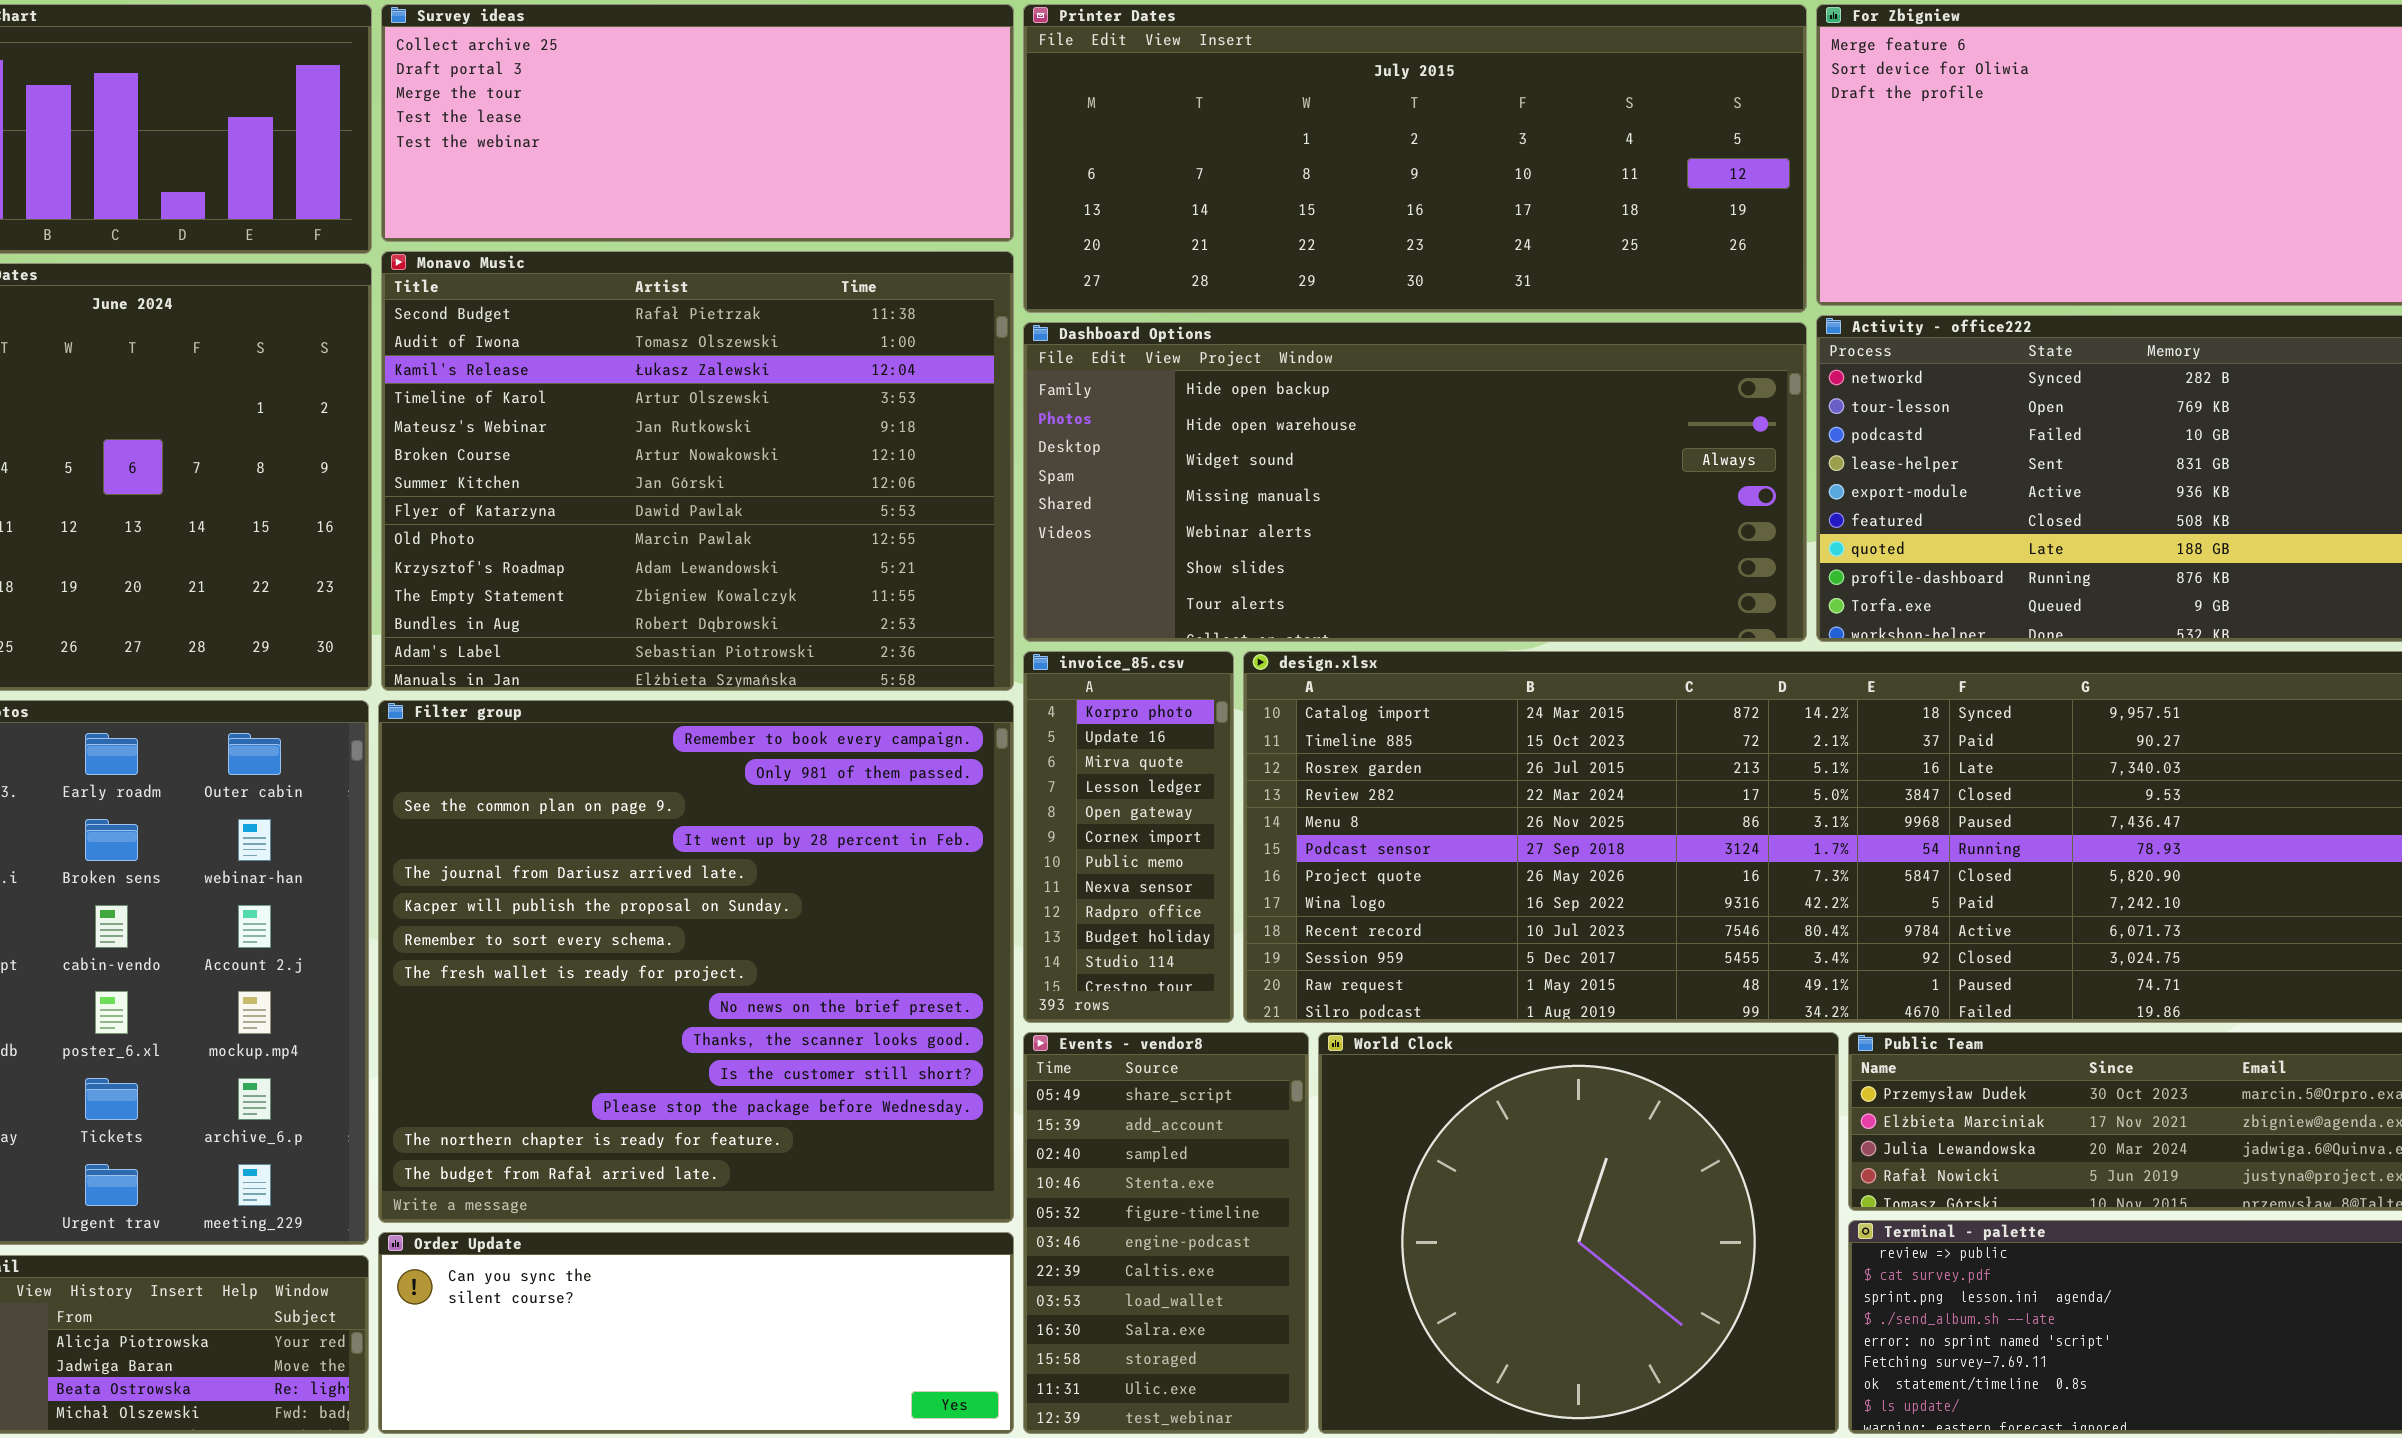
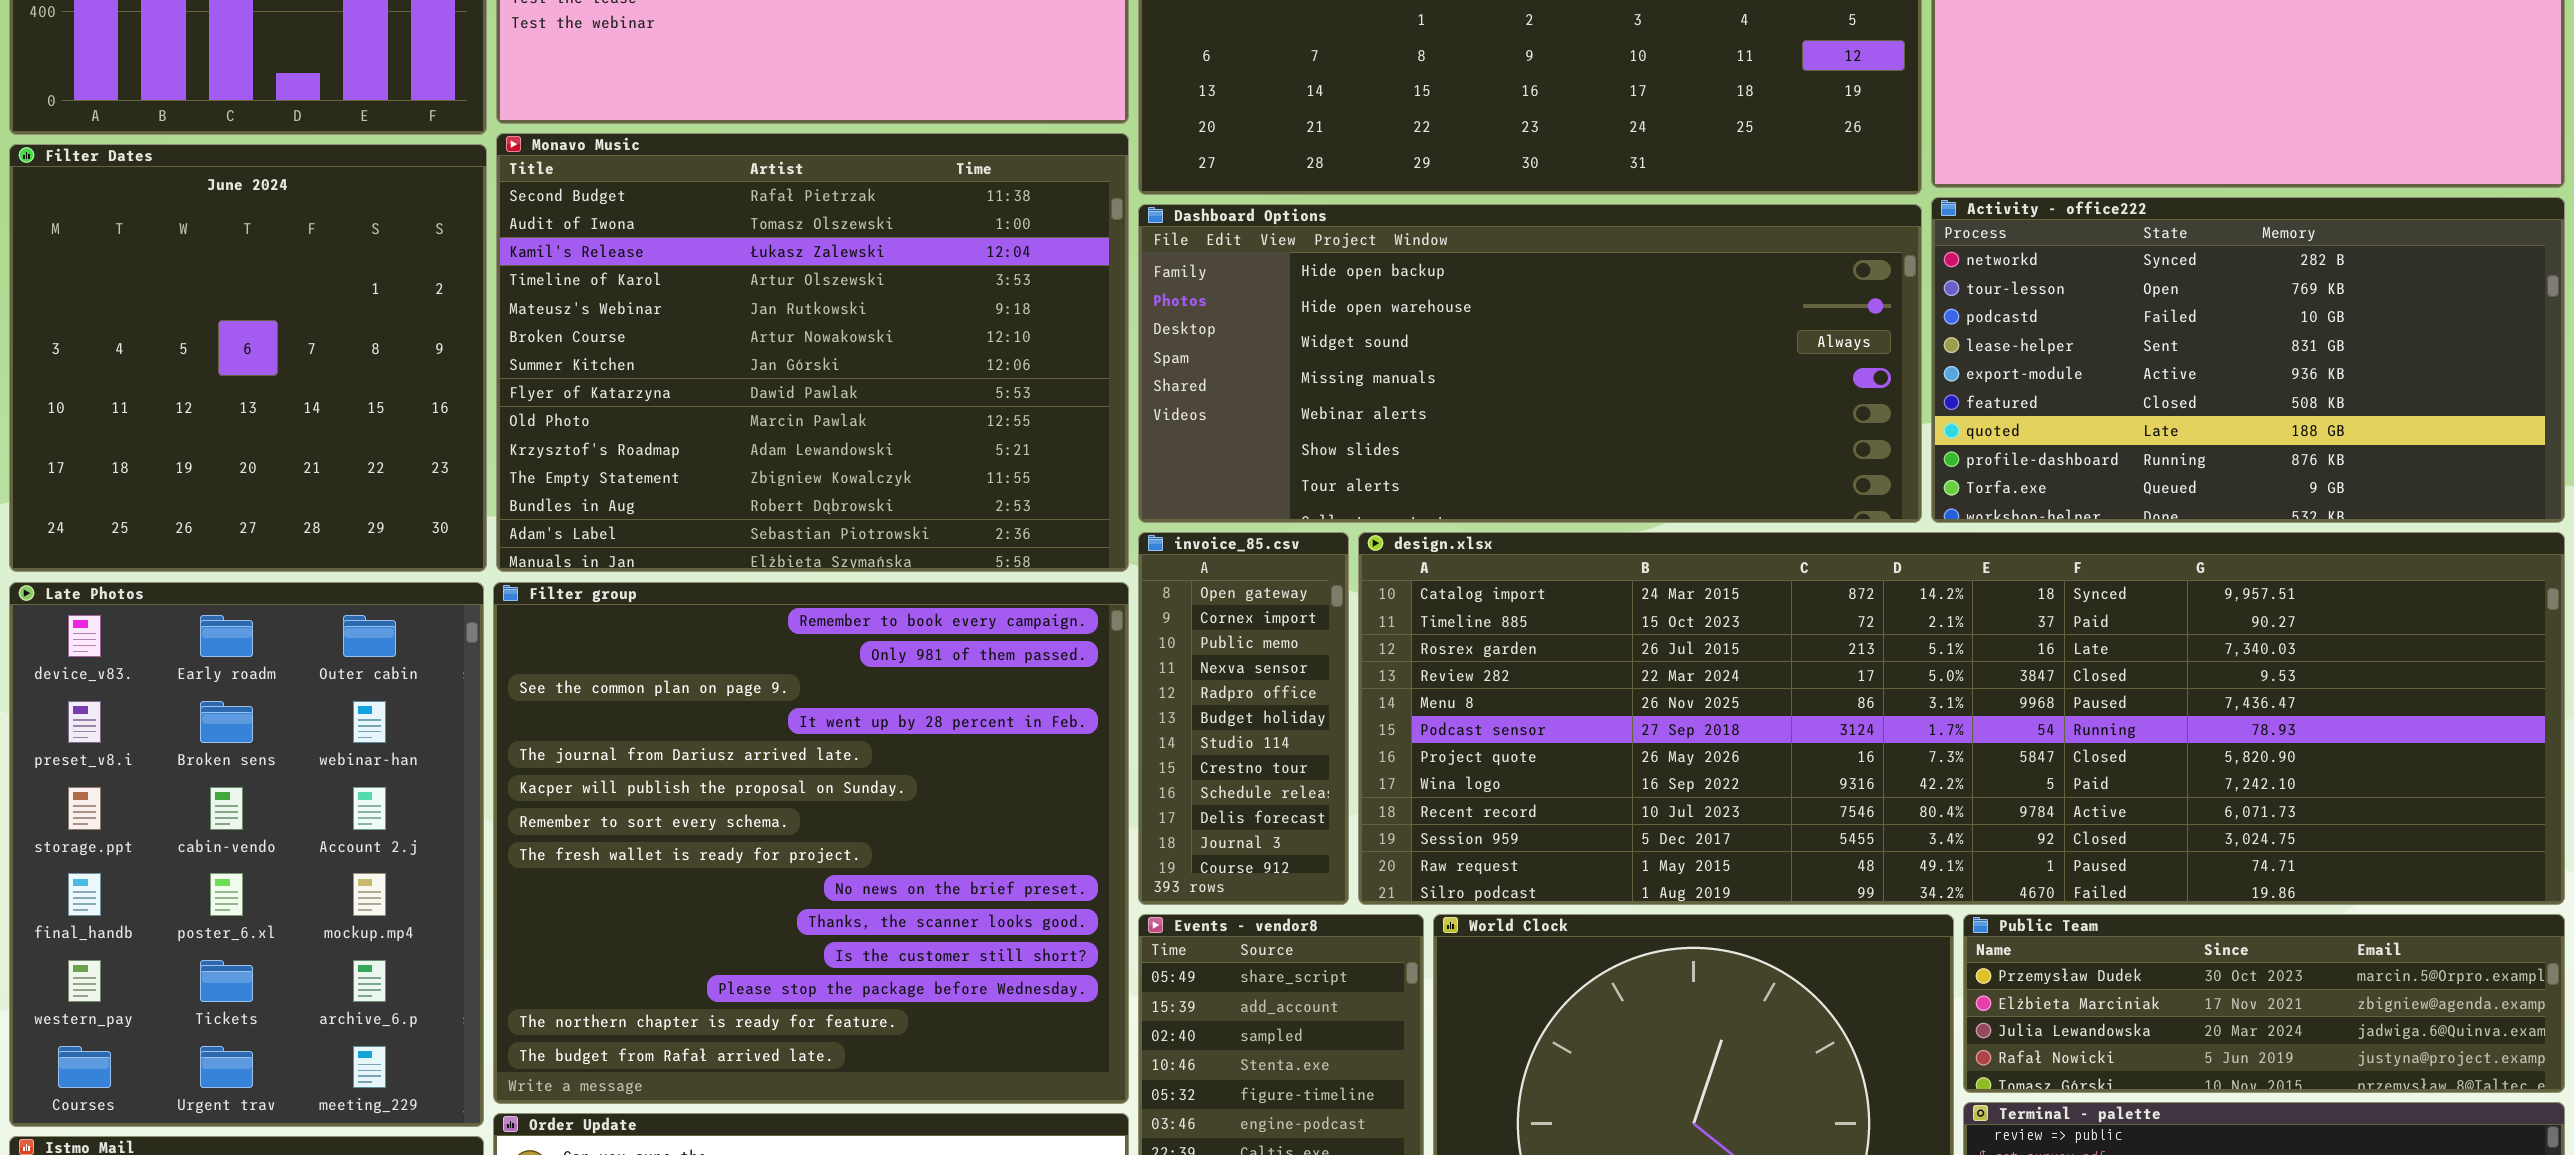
invoice_85.csv: [1023,651,1234,1023] -> [1138,532,1349,905], scrolled down 4 rows

